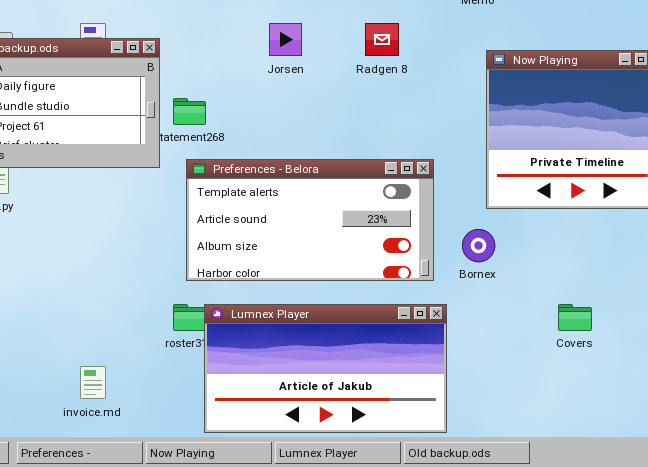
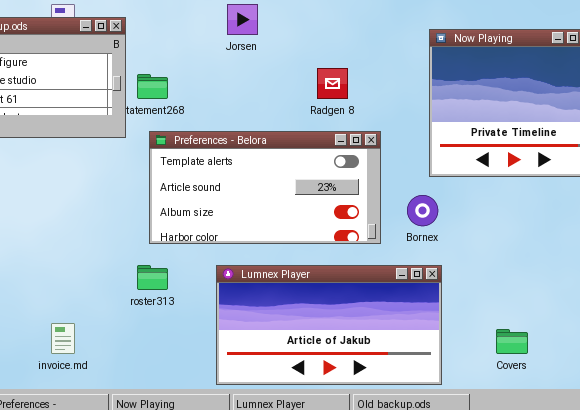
Radgen 8: [365,23,399,56] -> [317,68,348,99], moved
Lumnex Player: [204,304,447,433] -> [216,265,442,385], moved
Covers: [558,304,592,331] -> [496,329,528,354], moved

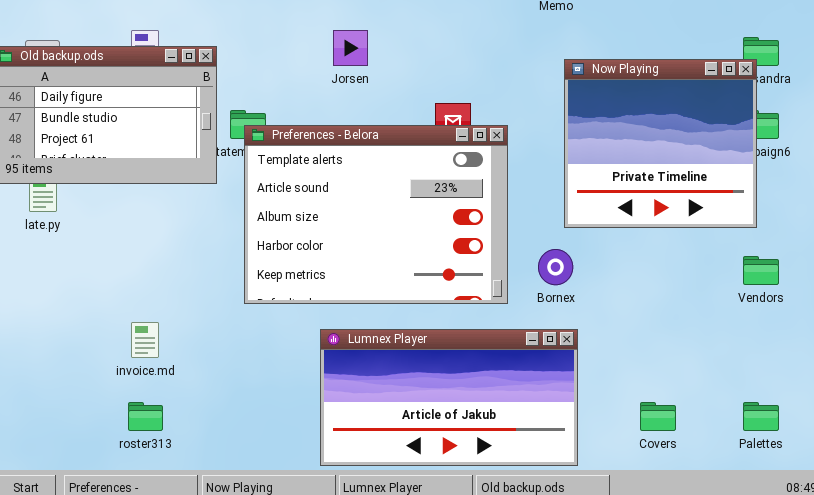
Preferences - Belora: [149,131,381,244] -> [244,125,508,304], resized
roster313: [137,265,168,290] -> [128,402,163,431], moved
invoice.md: [51,323,75,354] -> [131,322,159,358], moved

